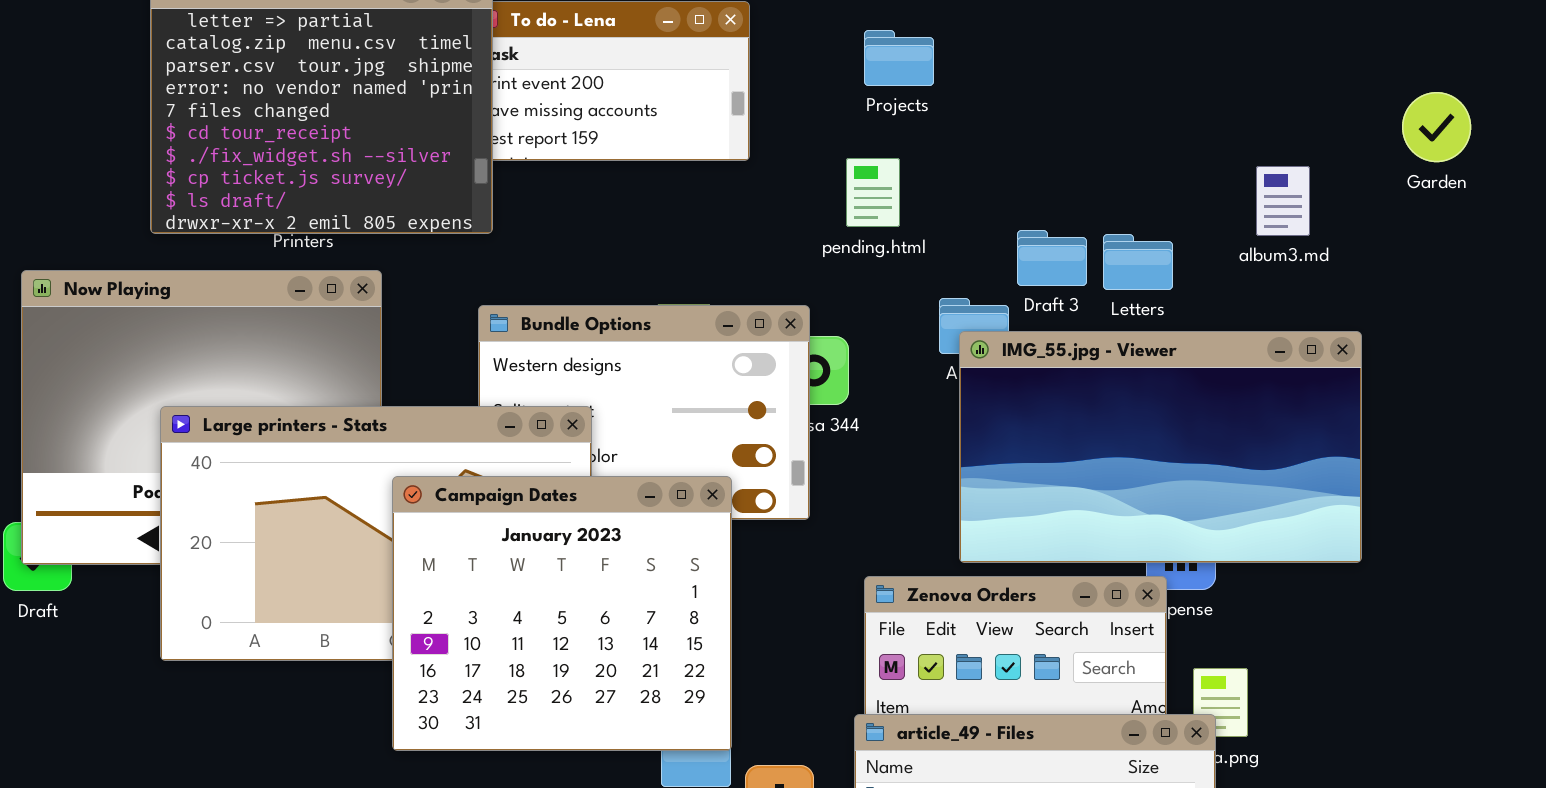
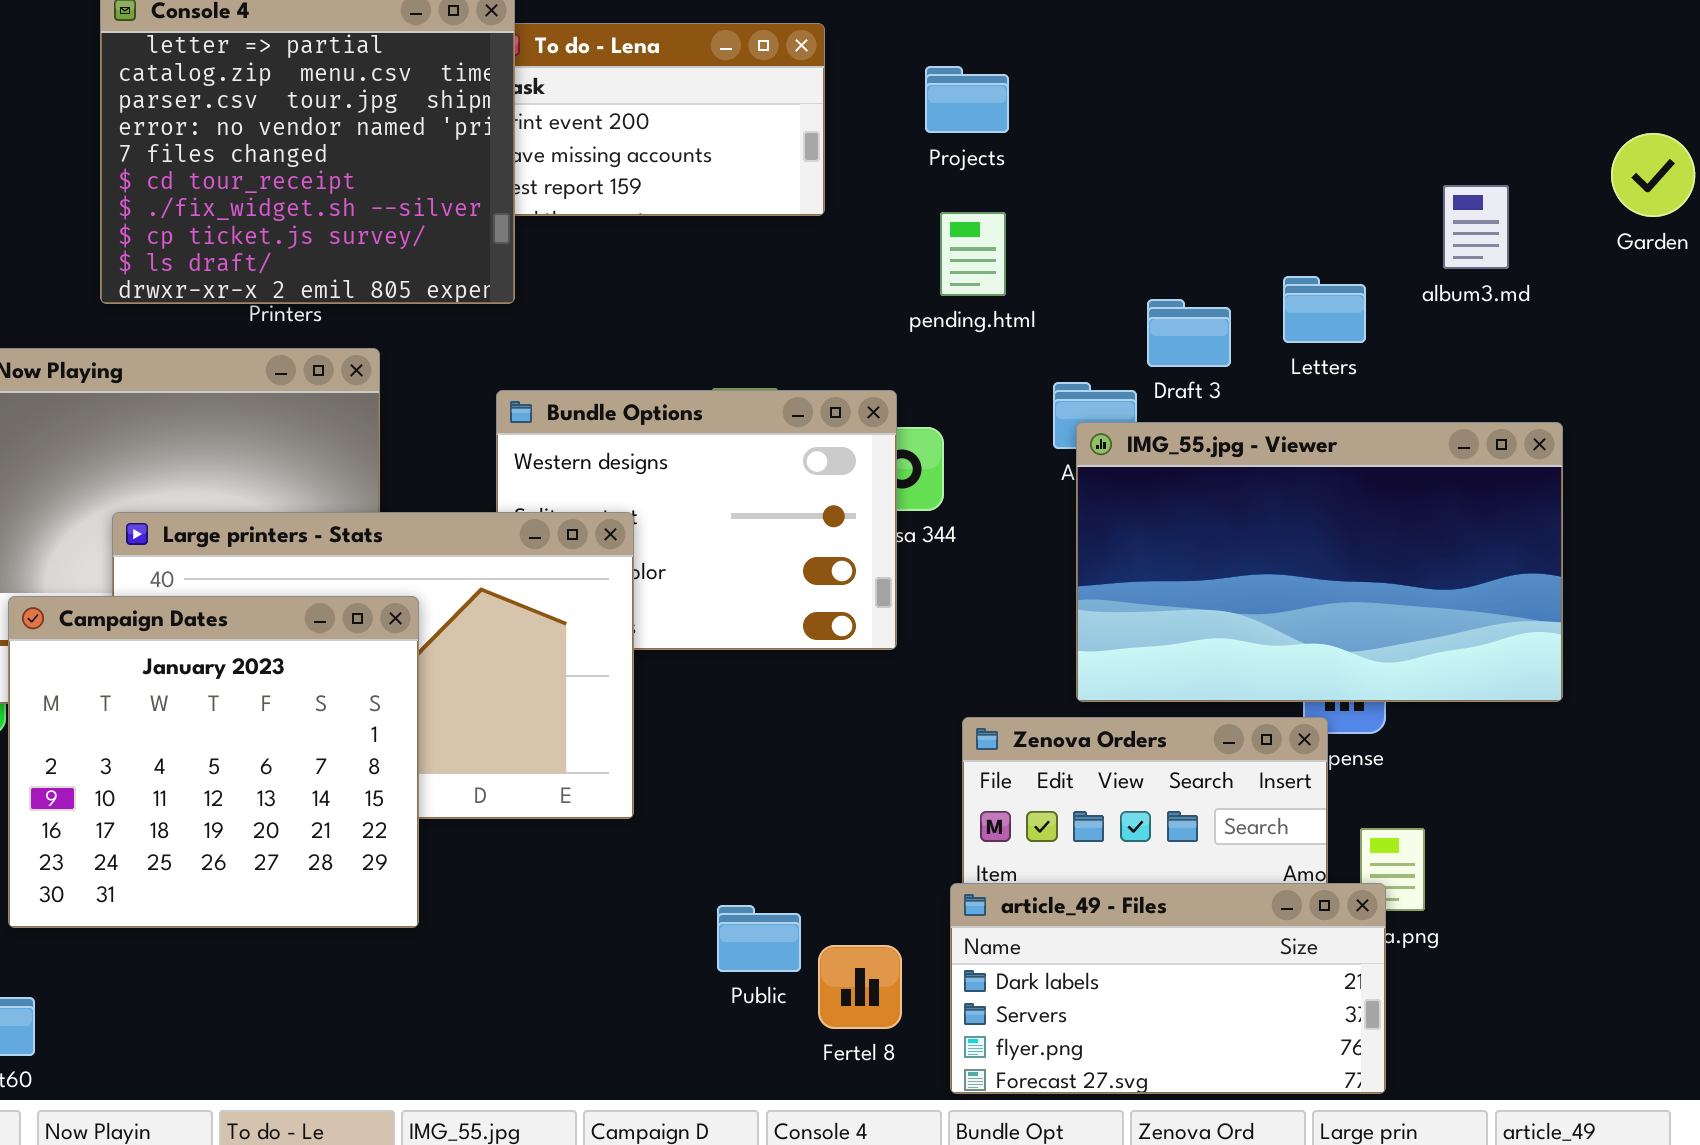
Projects: [864,30,934,86] -> [925,66,1009,133], moved
album3.md: [1256,166,1310,236] -> [1443,185,1509,269], moved
Letters: [1103,234,1173,290] -> [1283,276,1366,343], moved
Campaign Dates: [392,476,732,751] -> [8,596,419,928], moved

